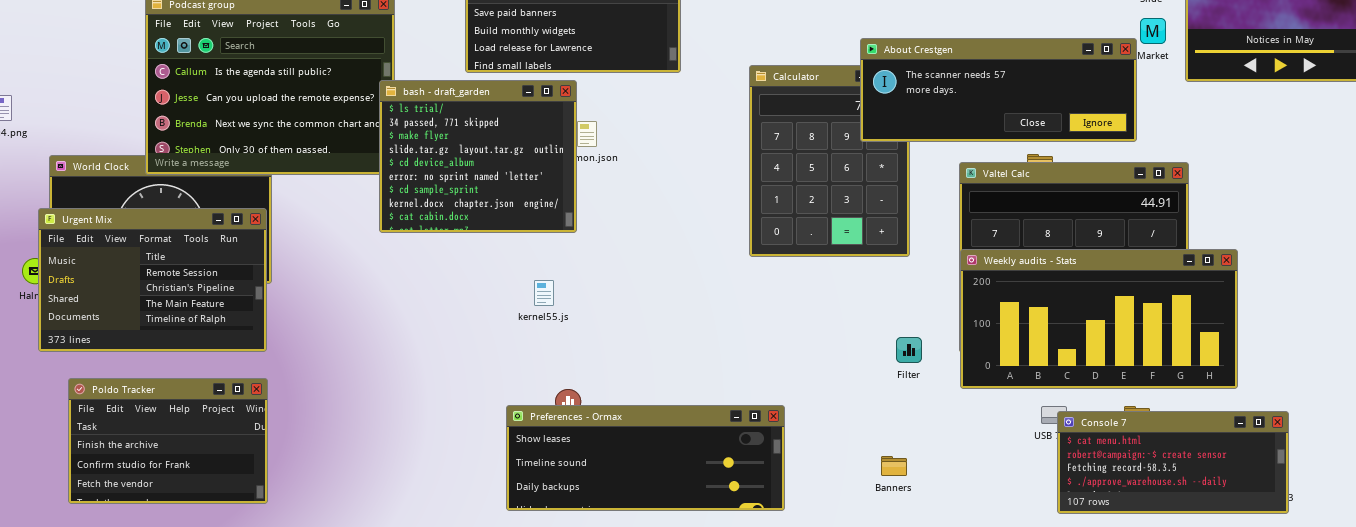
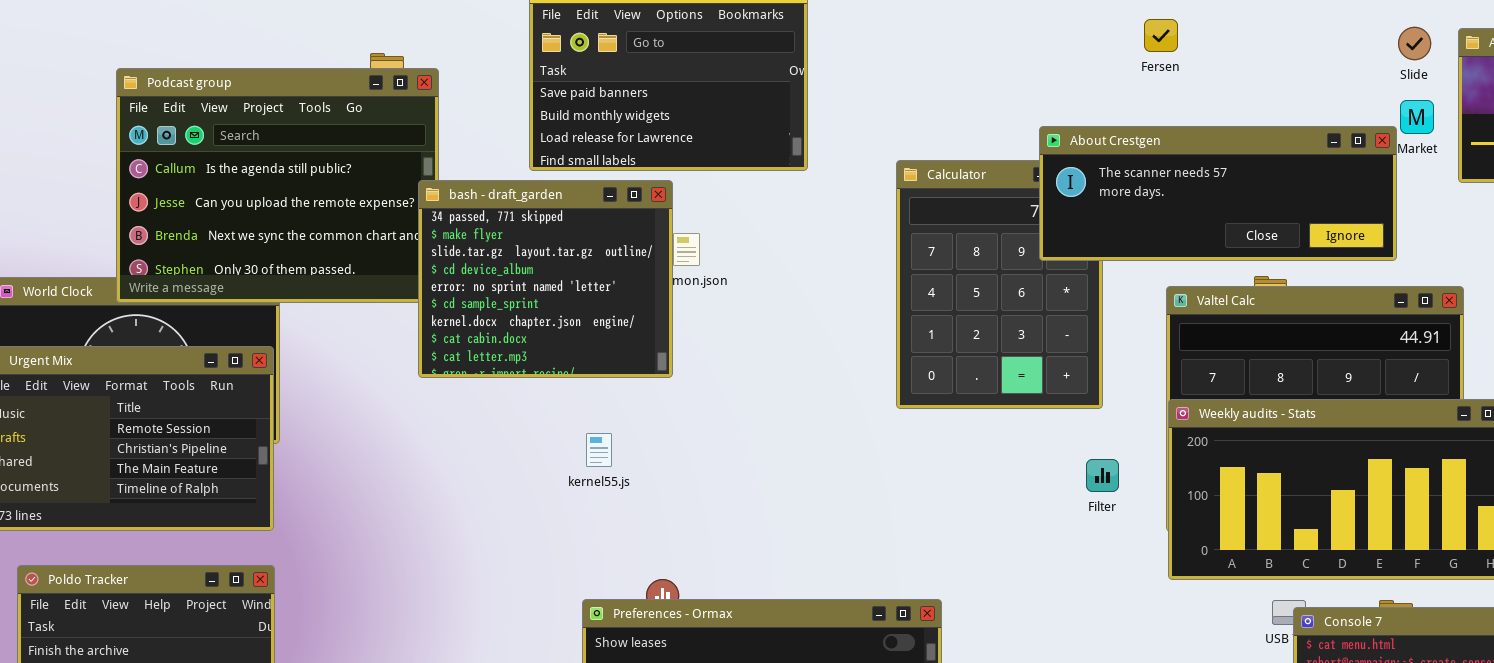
bash - draft_garden: [379,80,577,233] -> [418,180,673,378], scrolled down 1 row
kernel55.js: [534,280,554,306] -> [586,433,612,467], moved
Filter: [896,337,922,363] -> [1086,459,1119,492], moved

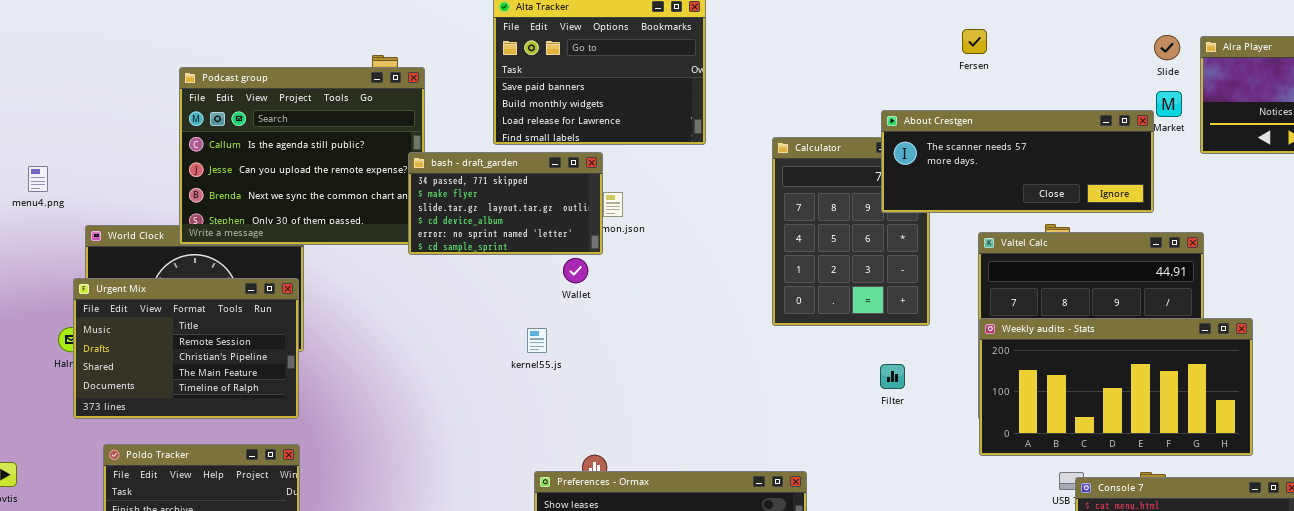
bash - draft_garden: [418,180,673,378] -> [408,152,603,255], resized
kernel55.js: [586,433,612,467] -> [527,328,547,353], moved
Filter: [1086,459,1119,492] -> [880,364,905,389], moved

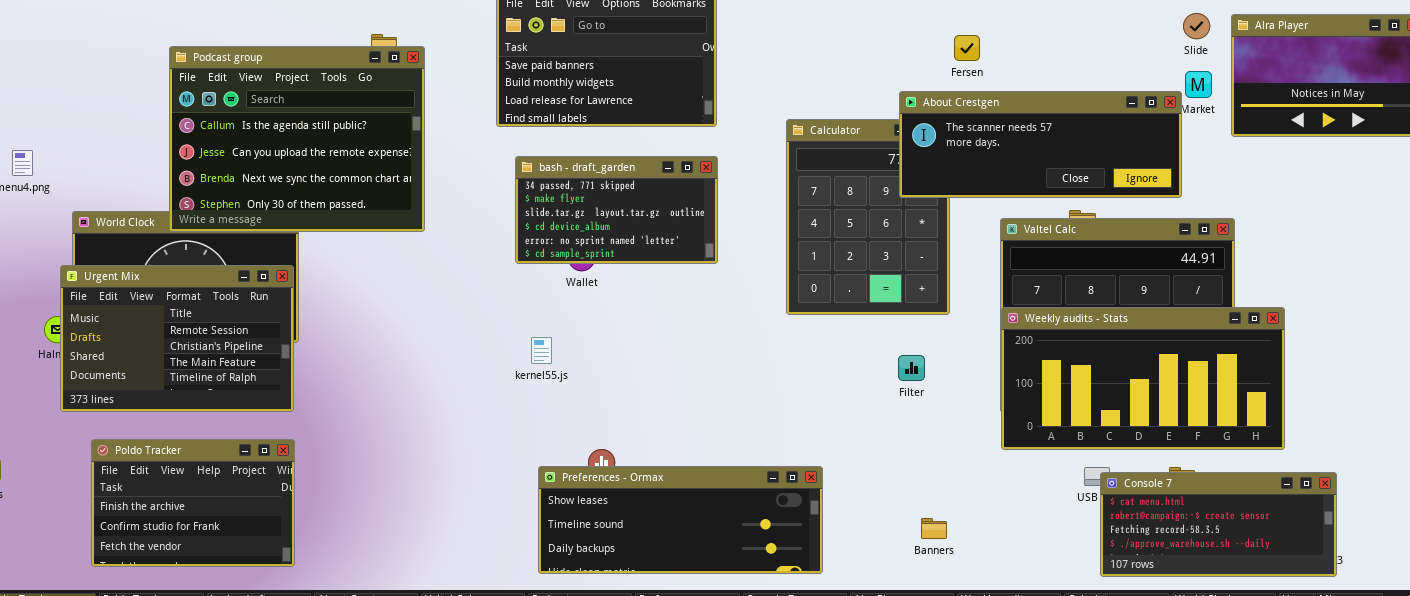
Fersen: [962,29,987,54] -> [954,35,980,61], moved
bash - draft_garden: [408,152,603,255] -> [515,156,718,264], moved
kernel55.js: [527,328,547,353] -> [531,337,552,364], moved

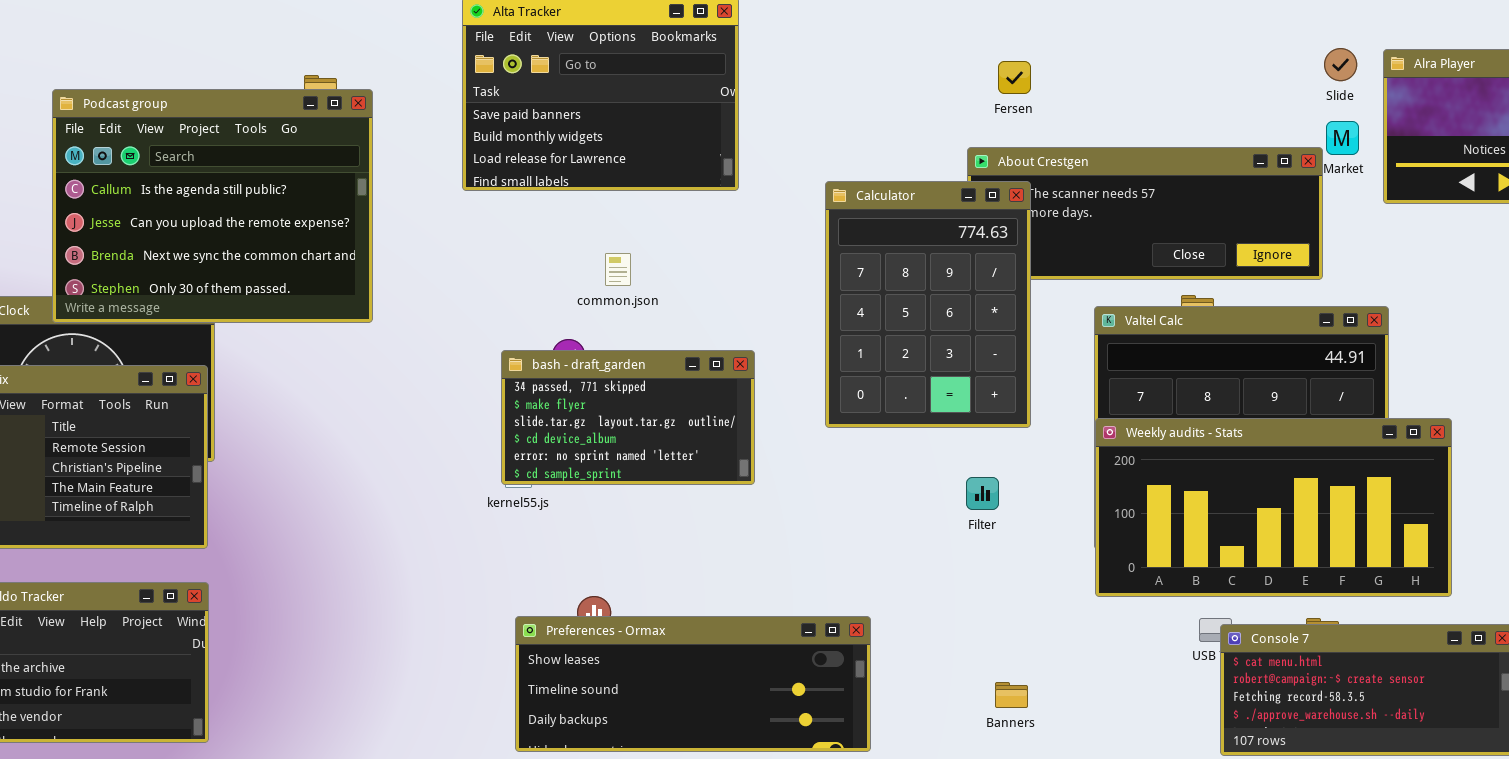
Fersen: [954,35,980,61] -> [998,61,1031,94], moved
Calculator: [786,119,950,315] -> [825,181,1031,428], raised
bash - draft_garden: [515,156,718,264] -> [501,350,755,485], moved

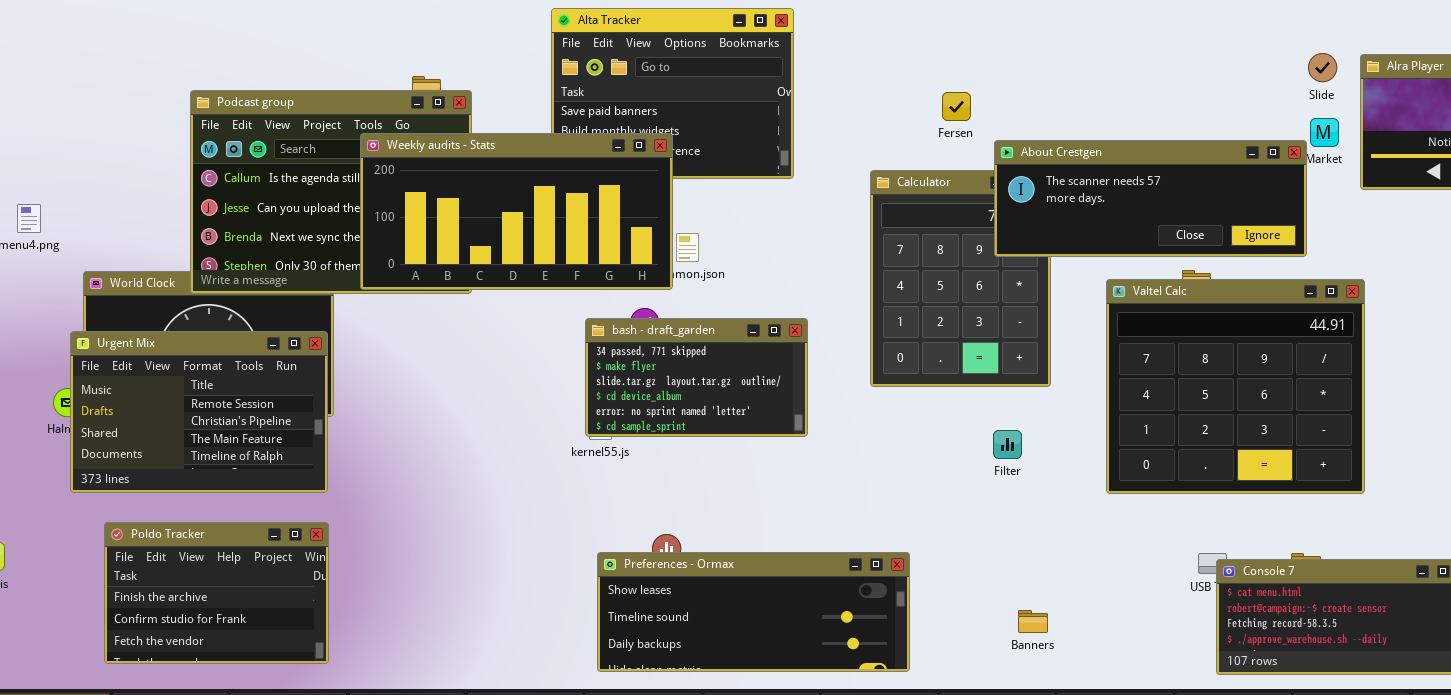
Fersen: [998,61,1031,94] -> [942,92,971,121], moved
About Crestgen: [967,147,1323,280] -> [994,140,1307,257], raised
Weekly audits - Stats: [1095,418,1452,597] -> [360,133,673,290], moved

